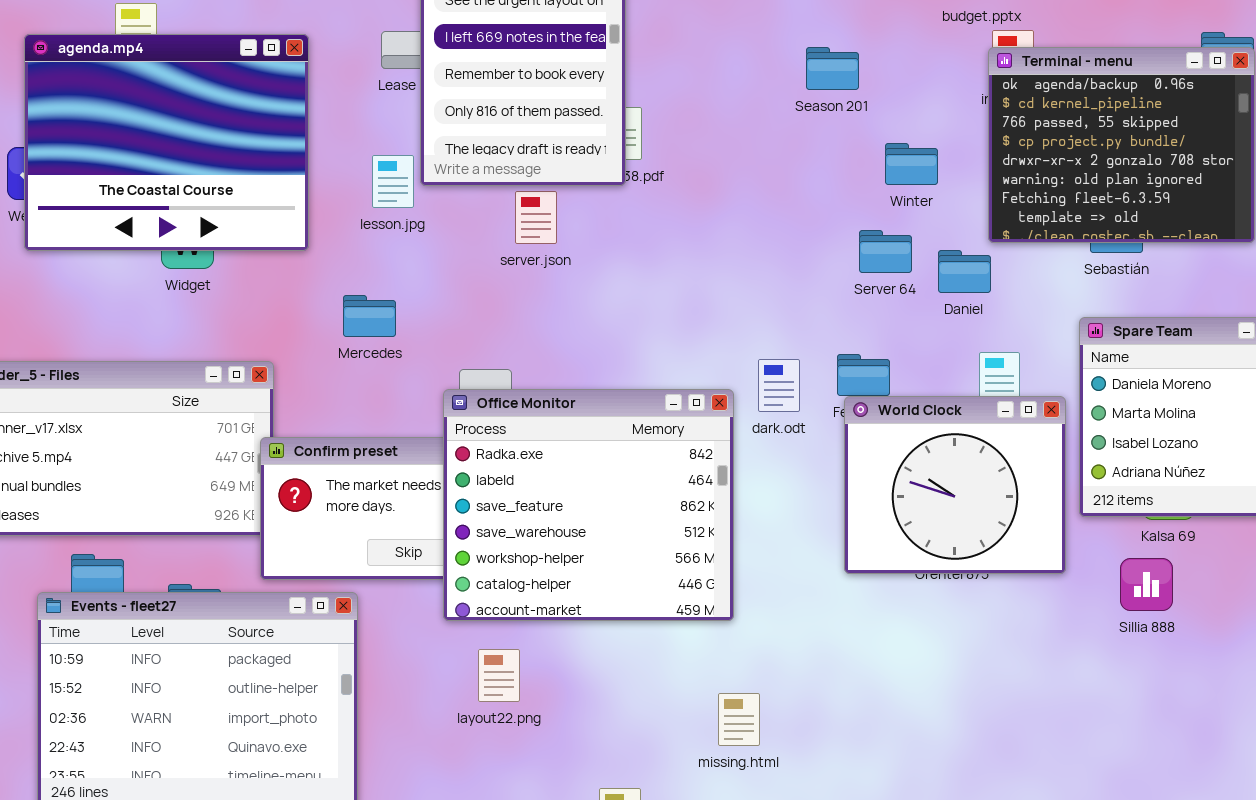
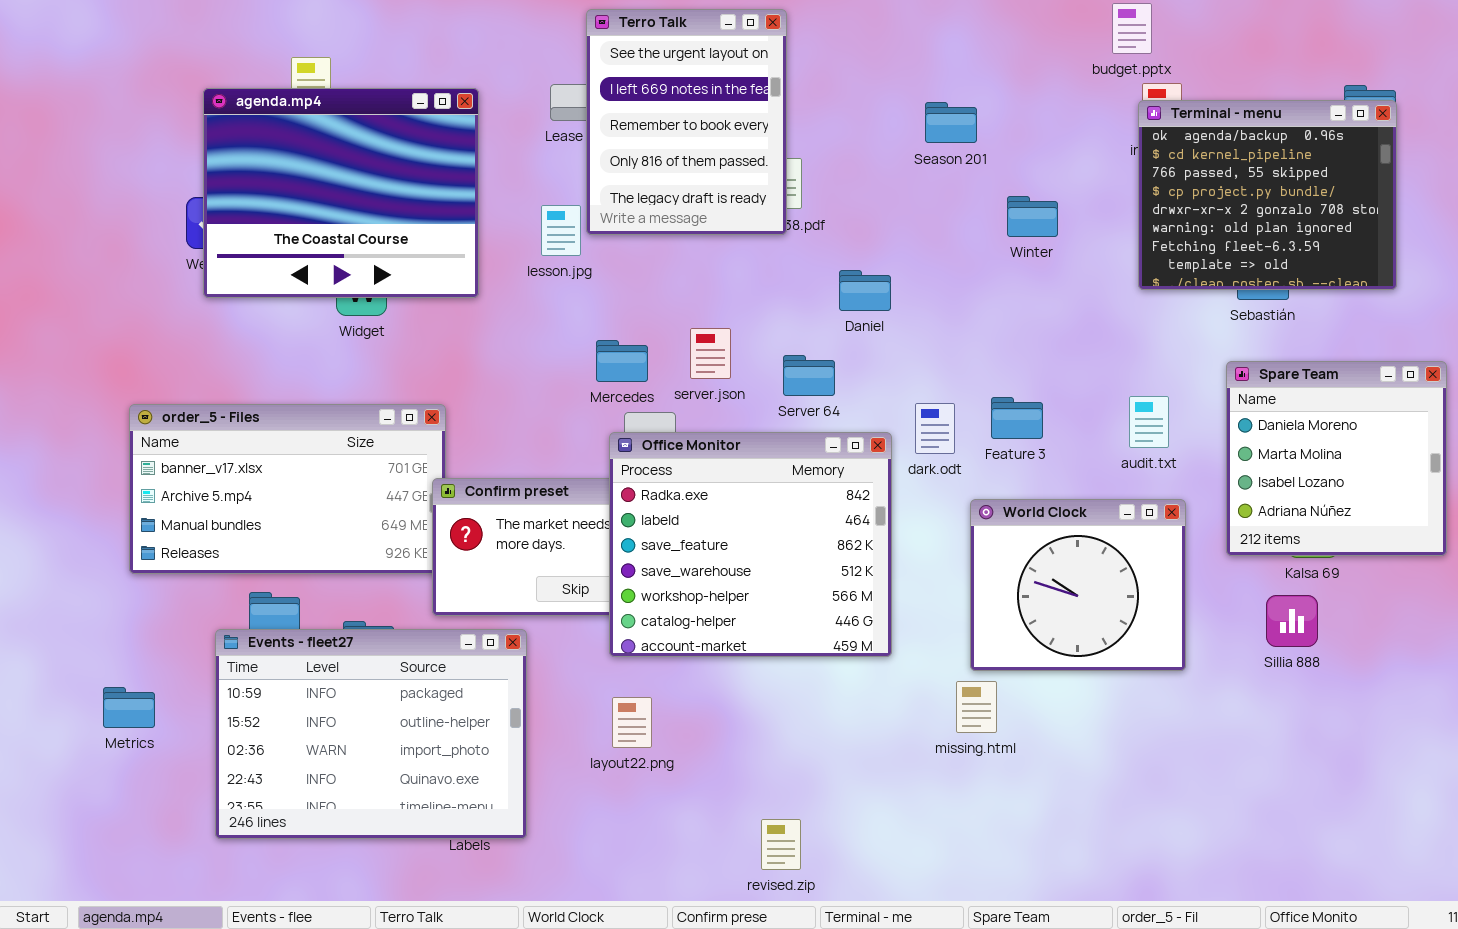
Season 201: [806,47,859,90] -> [925,102,977,143], moved
Winter: [885,143,938,185] -> [1007,196,1058,237], moved
server.json: [515,191,557,244] -> [690,328,731,379], moved
Server 64: [859,230,912,273] -> [783,355,835,396], moved
Daniel: [938,250,991,293] -> [839,270,891,311], moved
Mercedes: [343,295,396,337] -> [596,340,648,382], moved
World Clock: [844,396,1066,574] -> [970,499,1186,671], moved
layout22.png: [478,649,520,702] -> [612,697,652,748], moved
missing.html: [718,693,760,746] -> [956,681,997,733], moved

